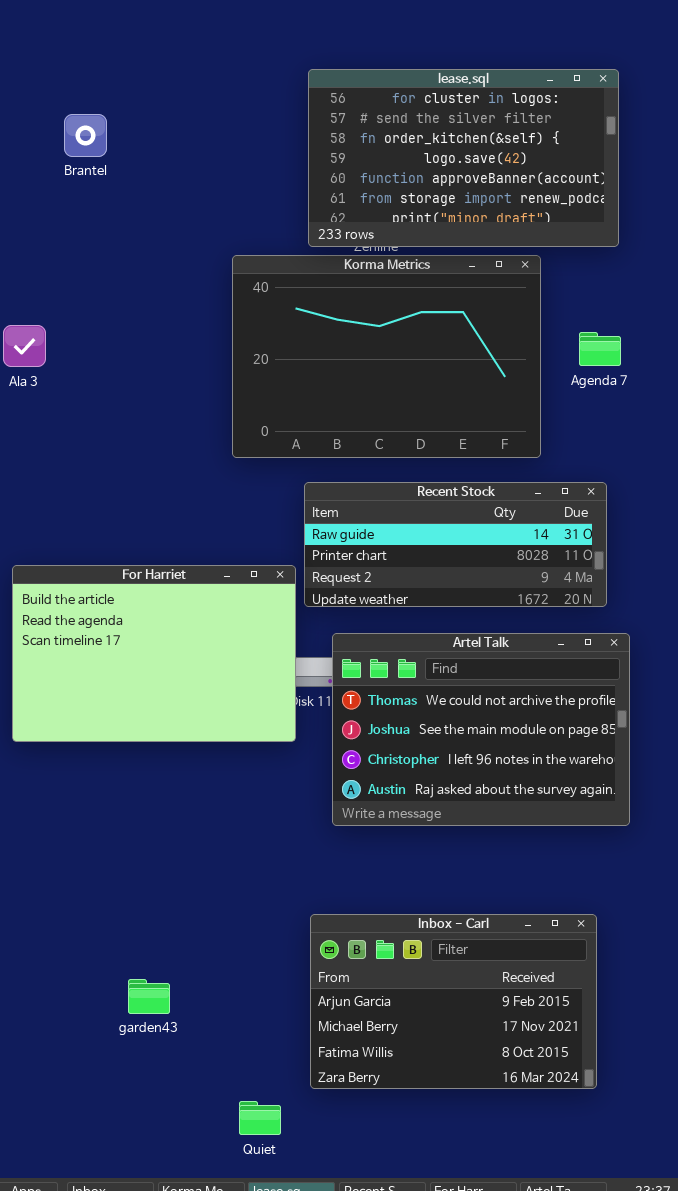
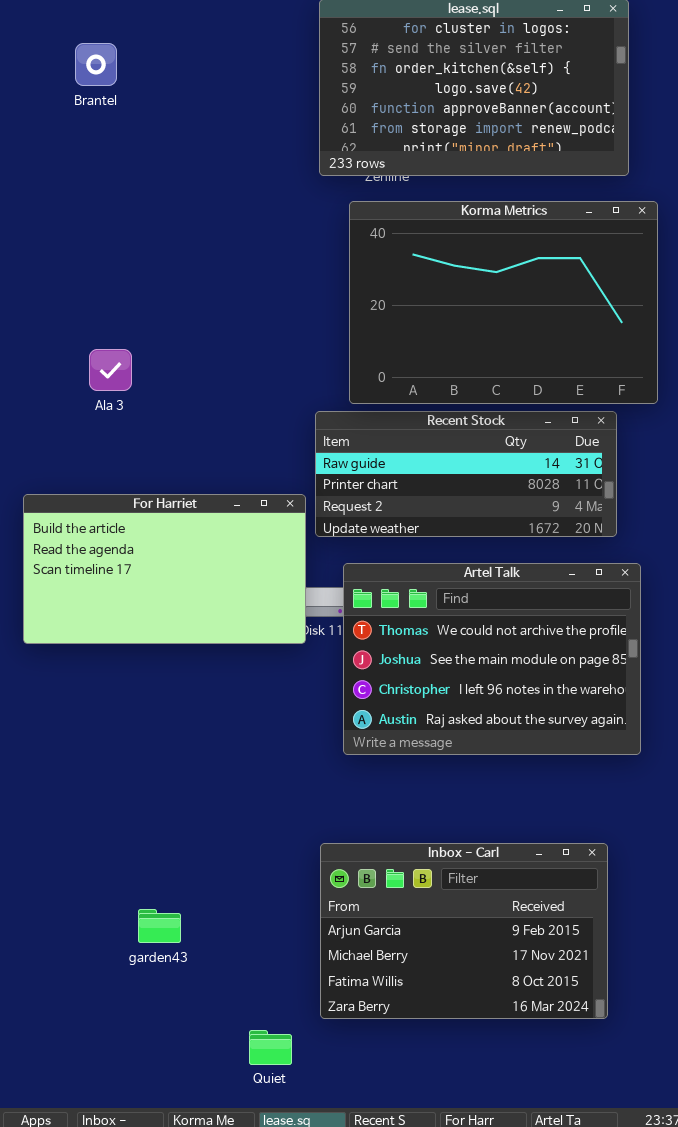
Korma Metrics: [232,255,541,458] -> [349,201,658,404], moved
Ala 3: [3,325,46,367] -> [89,349,132,391], moved
For Harriet: [12,565,296,742] -> [23,494,306,644], resized

